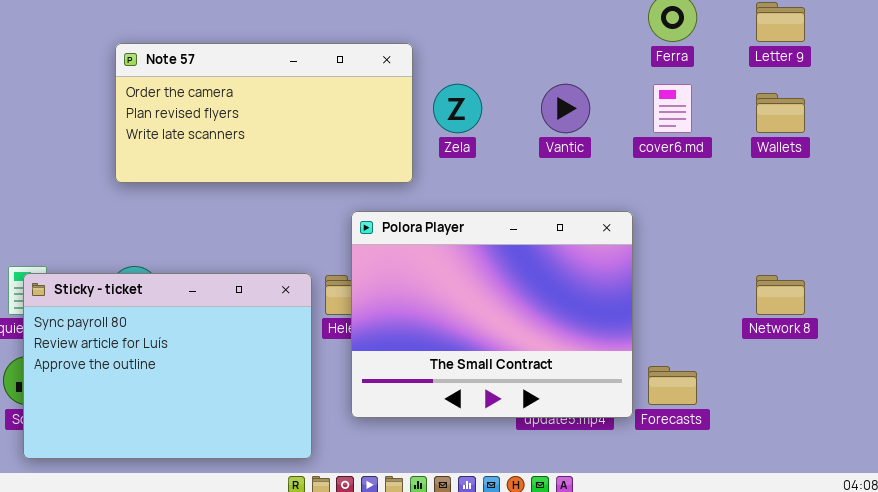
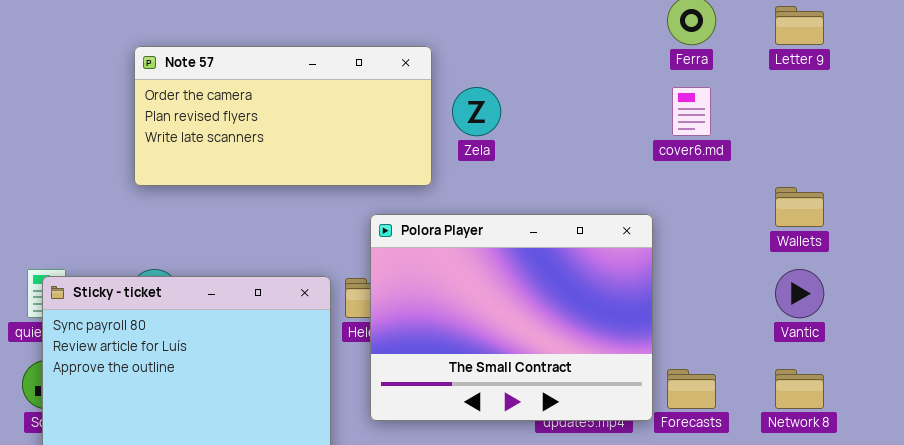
Vantic: [541,84,590,133] -> [775,269,824,318], moved
Wallets: [756,93,805,133] -> [775,187,824,227], moved
Network 8: [756,275,805,315] -> [775,369,824,409], moved

